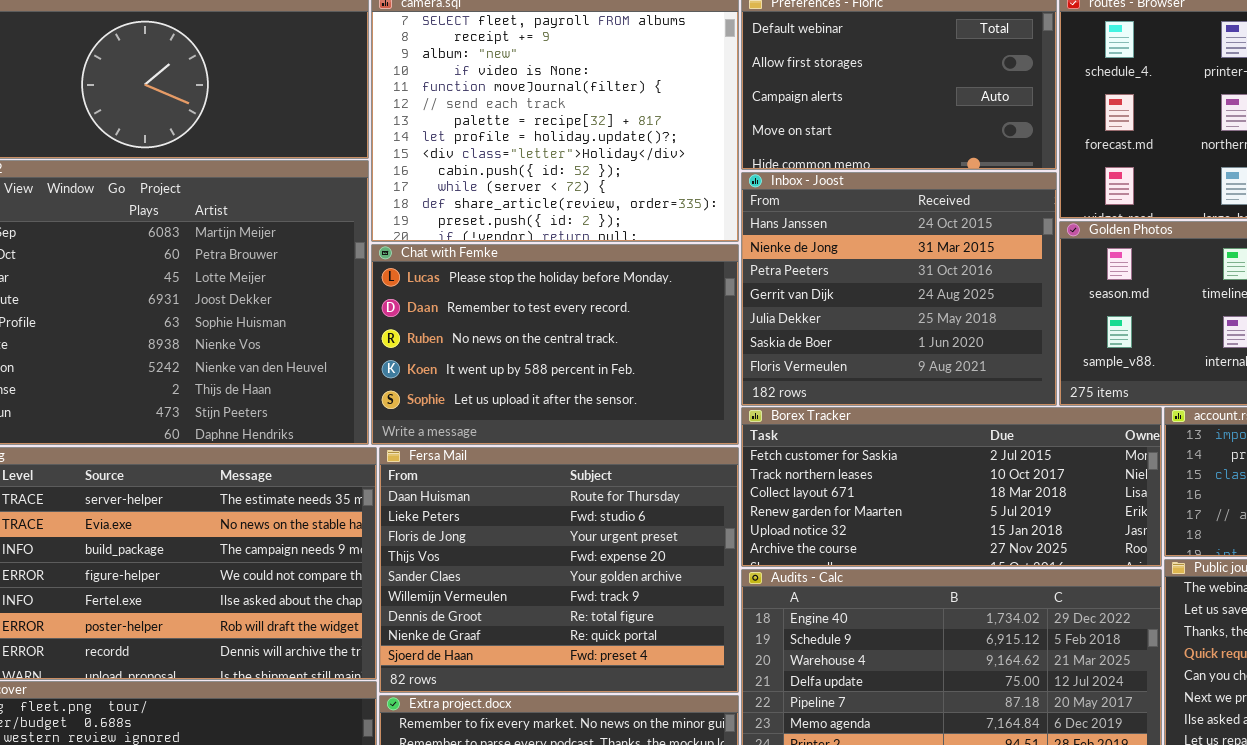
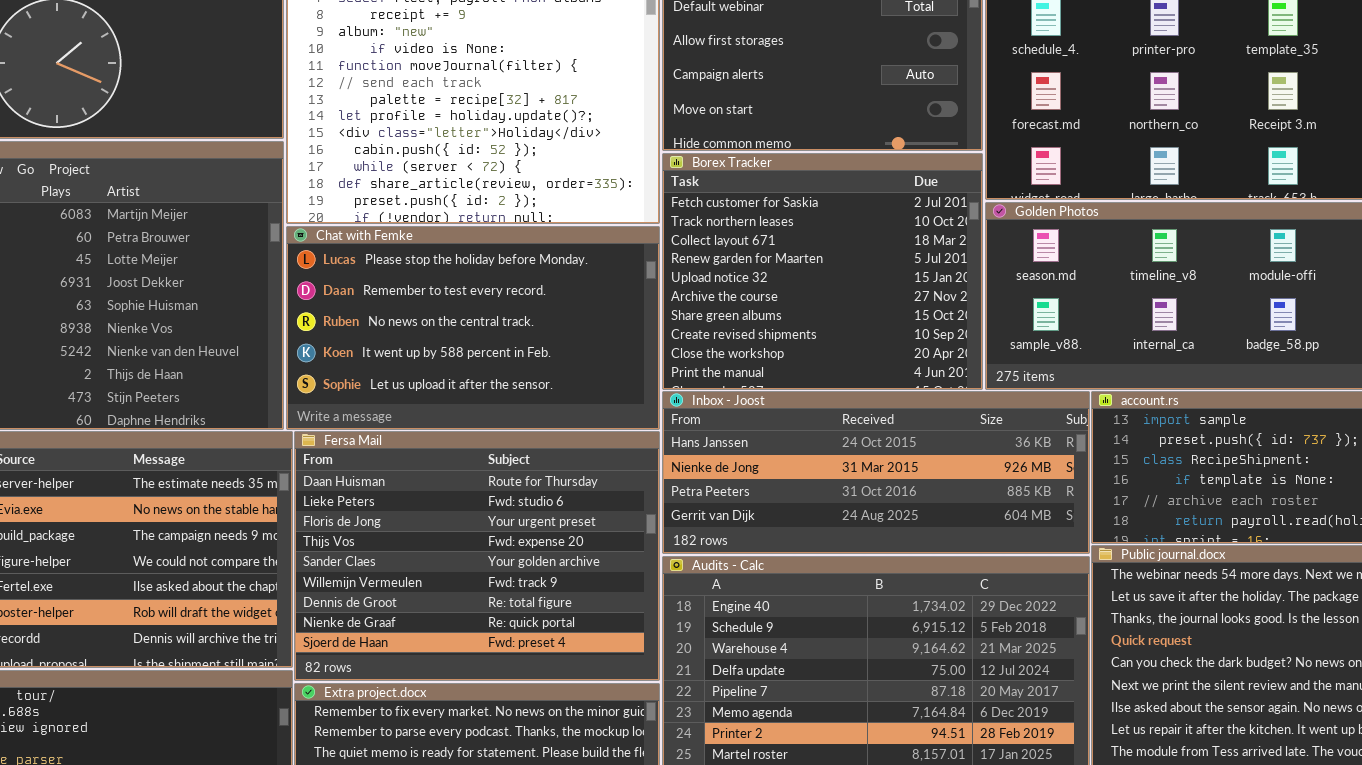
Inbox - Joost: [741,172,1057,406] -> [662,391,1090,554], moved, resized
Borex Tracker: [741,407,1162,567] -> [662,153,983,390], moved, resized

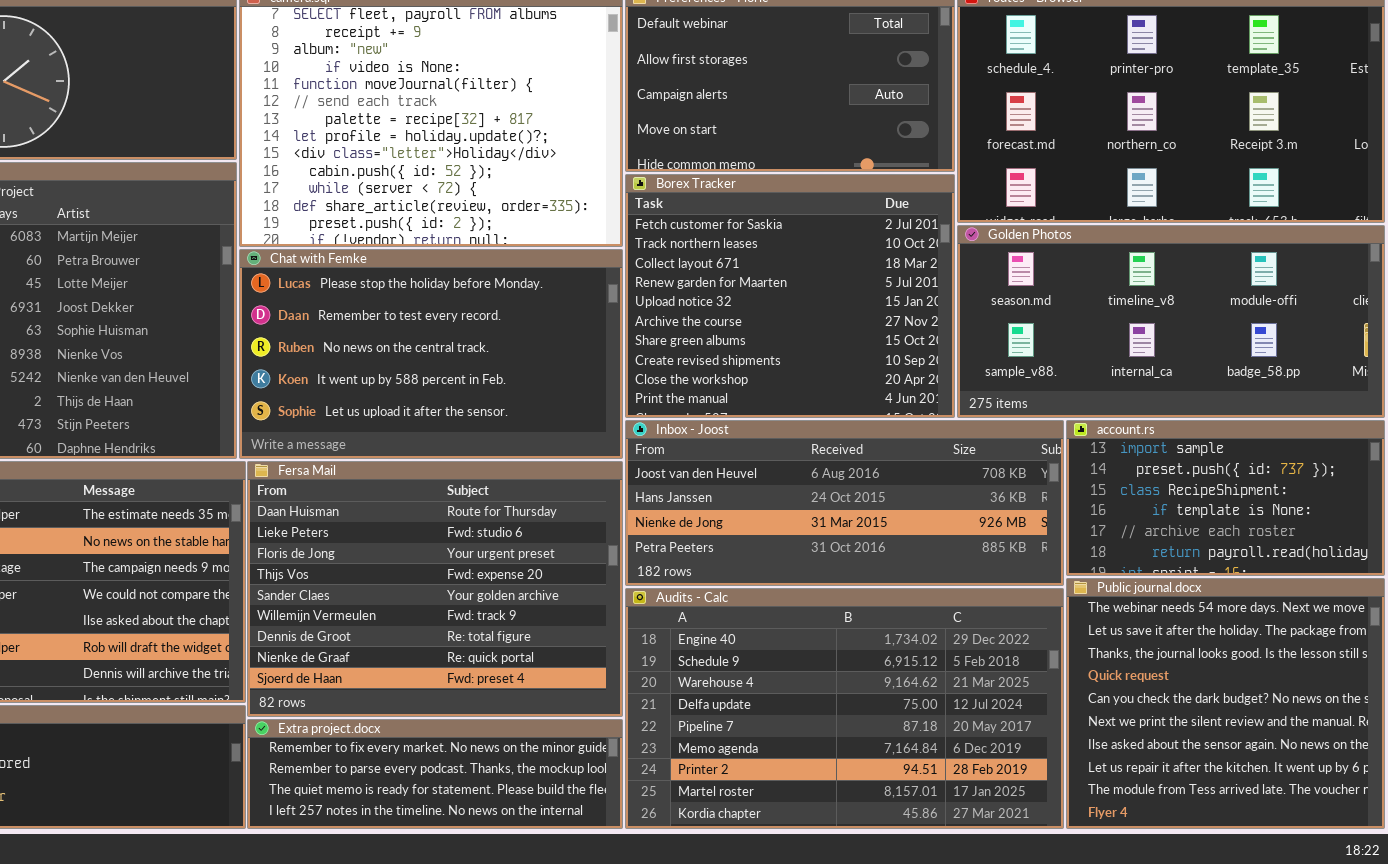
Inbox - Joost: [662,391,1090,554] -> [625,420,1064,586], scrolled up 1 row

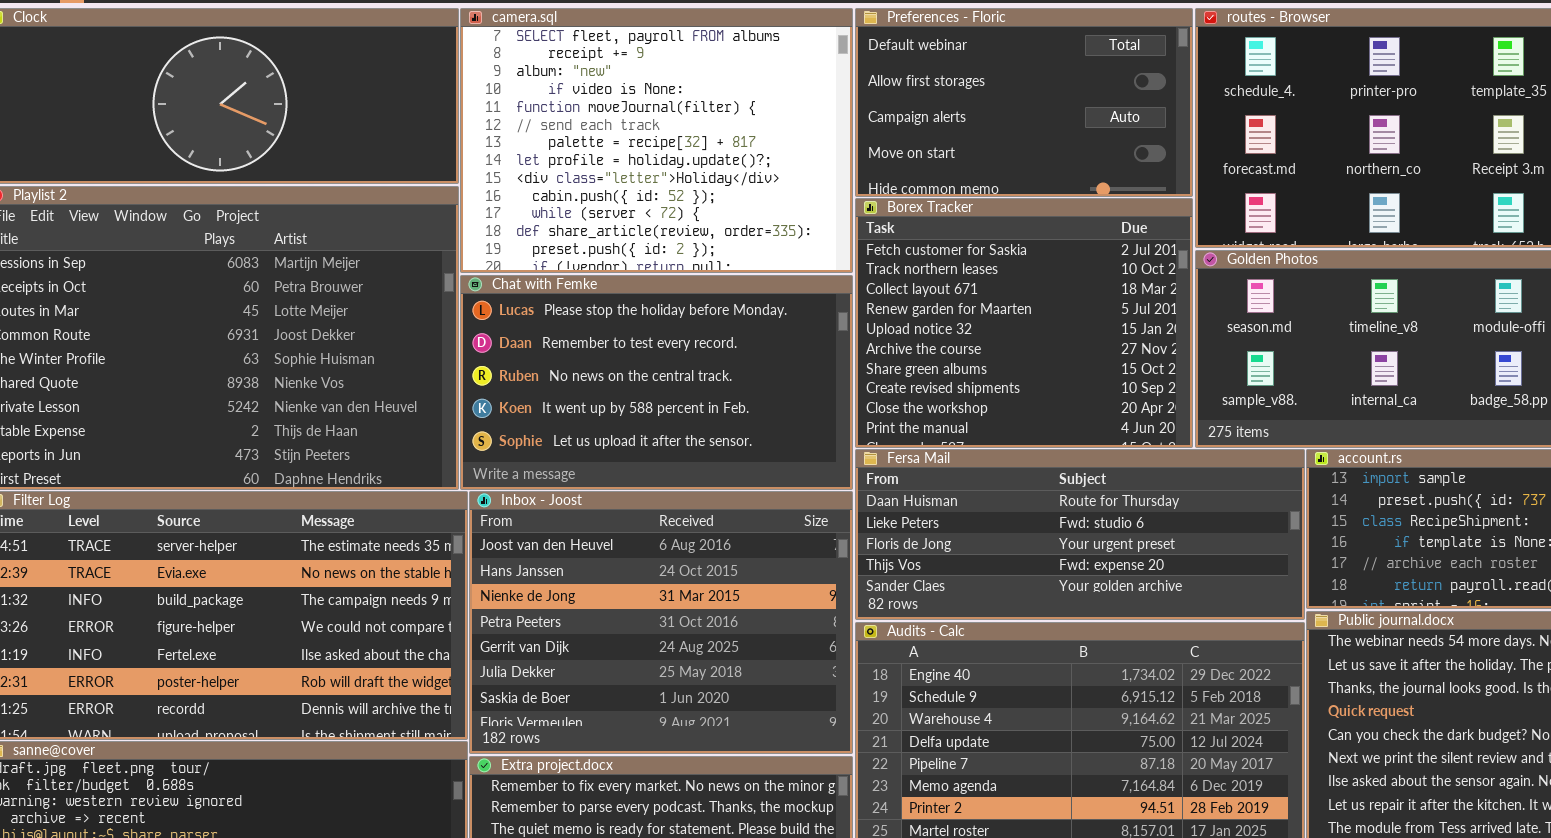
Inbox - Joost: [625,420,1064,586] -> [469,491,853,754], moved, resized
Fersa Mail: [247,461,623,717] -> [855,449,1305,620], moved, resized

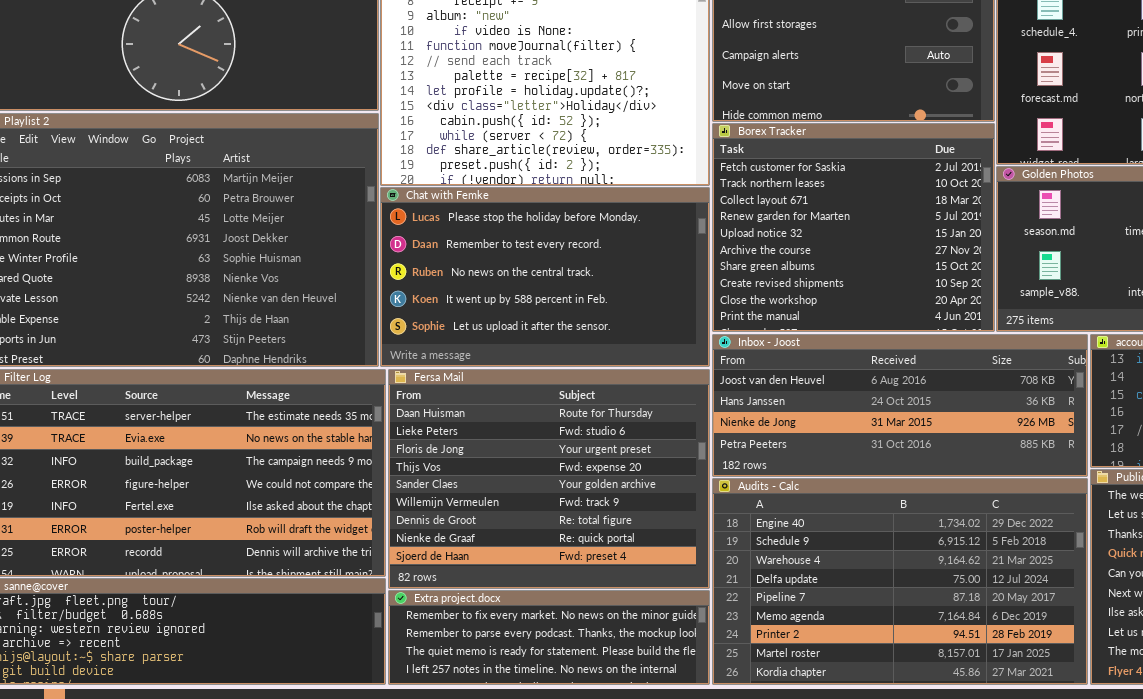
Fersa Mail: [855,449,1305,620] -> [388,369,710,589], moved, resized
Inbox - Joost: [469,491,853,754] -> [712,334,1088,477], moved, resized

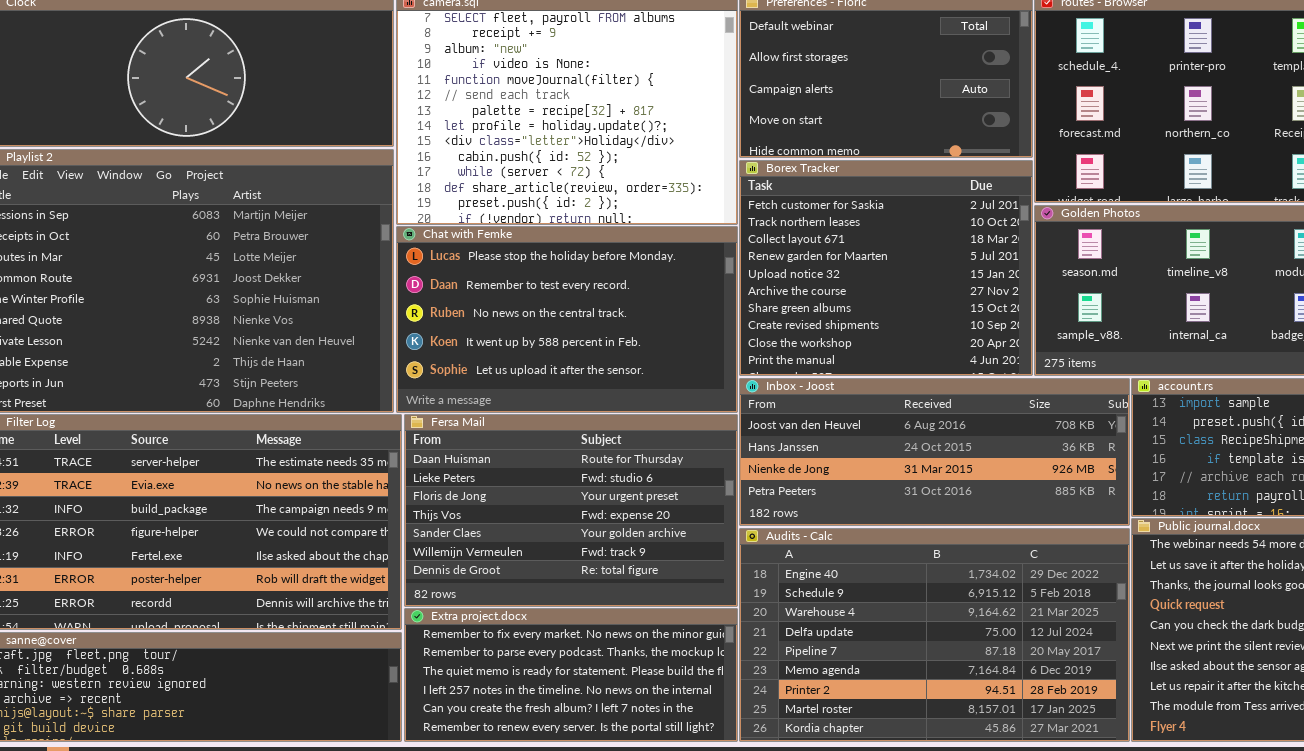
Fersa Mail: [388,369,710,589] -> [404,414,738,607], resized
Extra project.docx: [388,590,710,685] -> [404,608,738,742], resized

